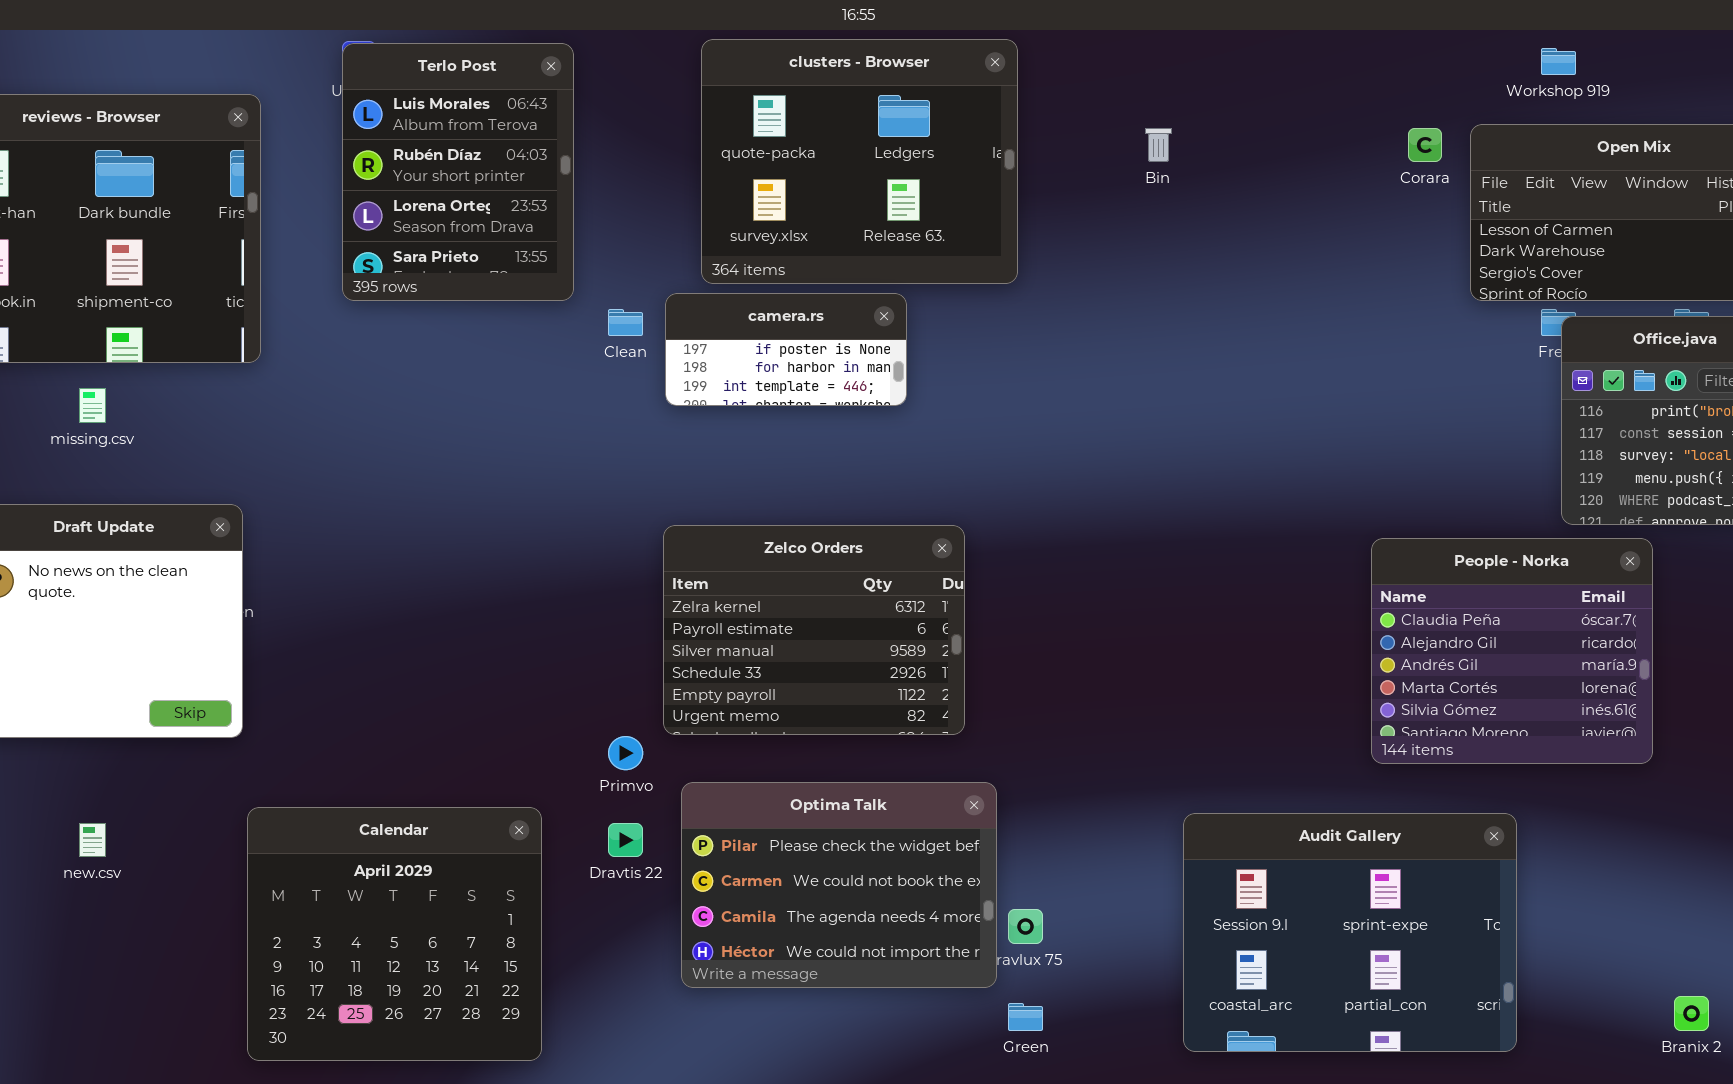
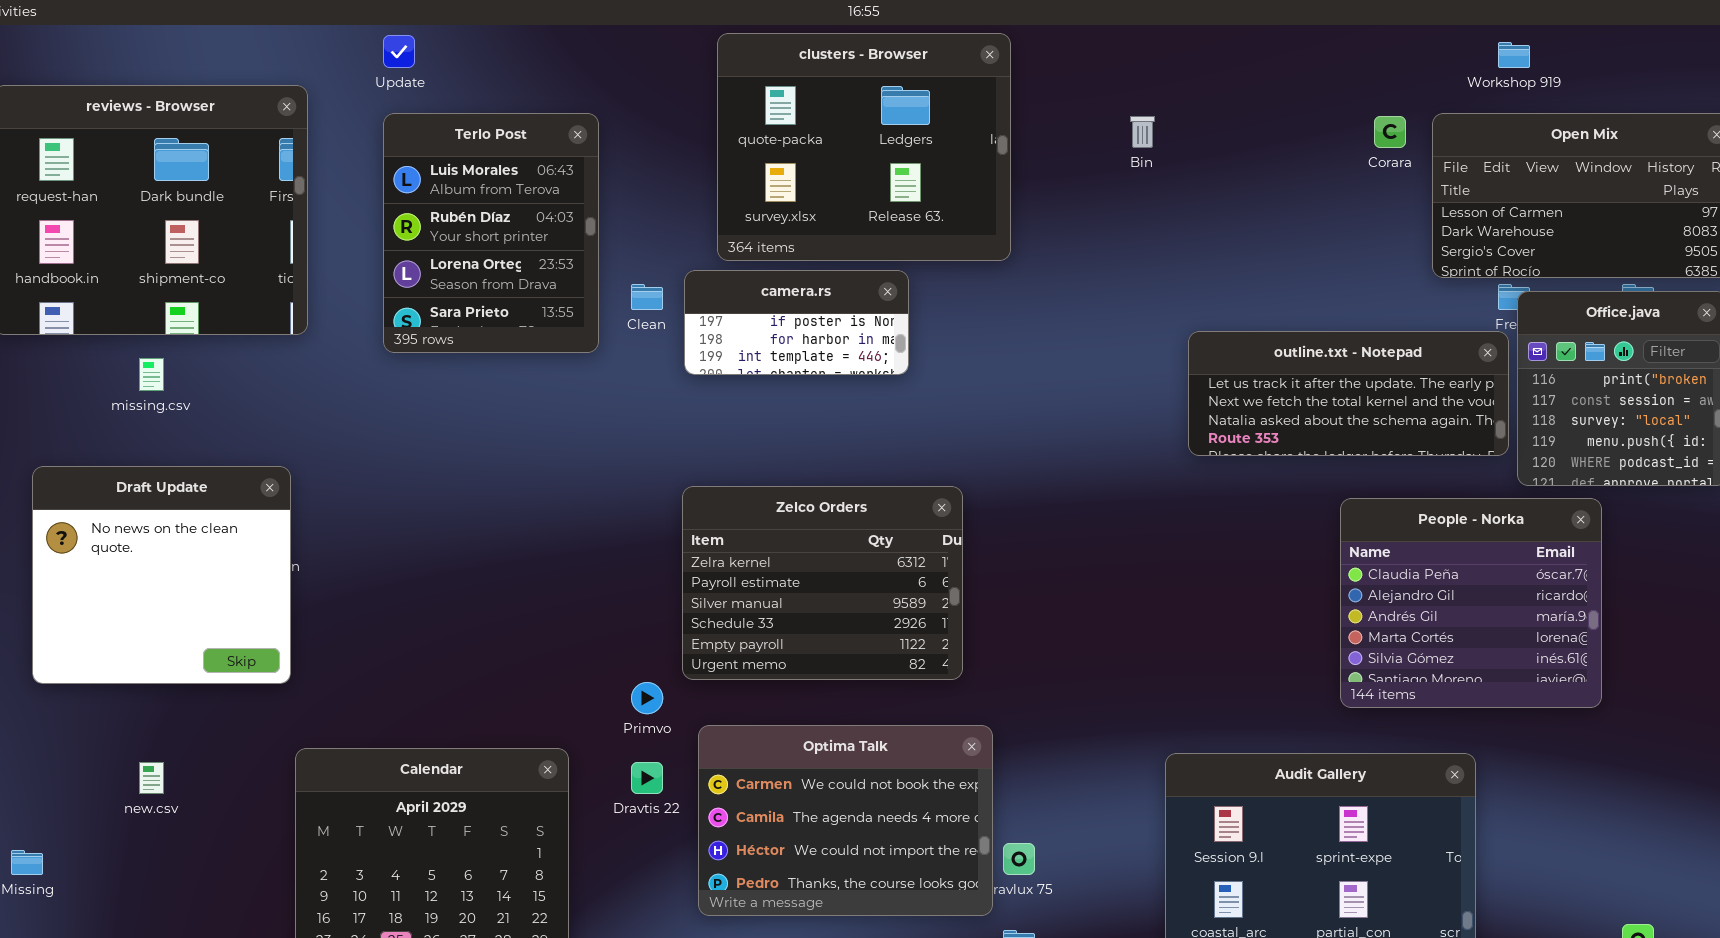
Terlo Post: [342,43,574,301] -> [383,113,599,353], moved
outline.txt - Notepad: none -> [1188,331,1509,456], opened
Optima Talk: [681,782,997,988] -> [698,725,993,916], scrolled down 1 row

